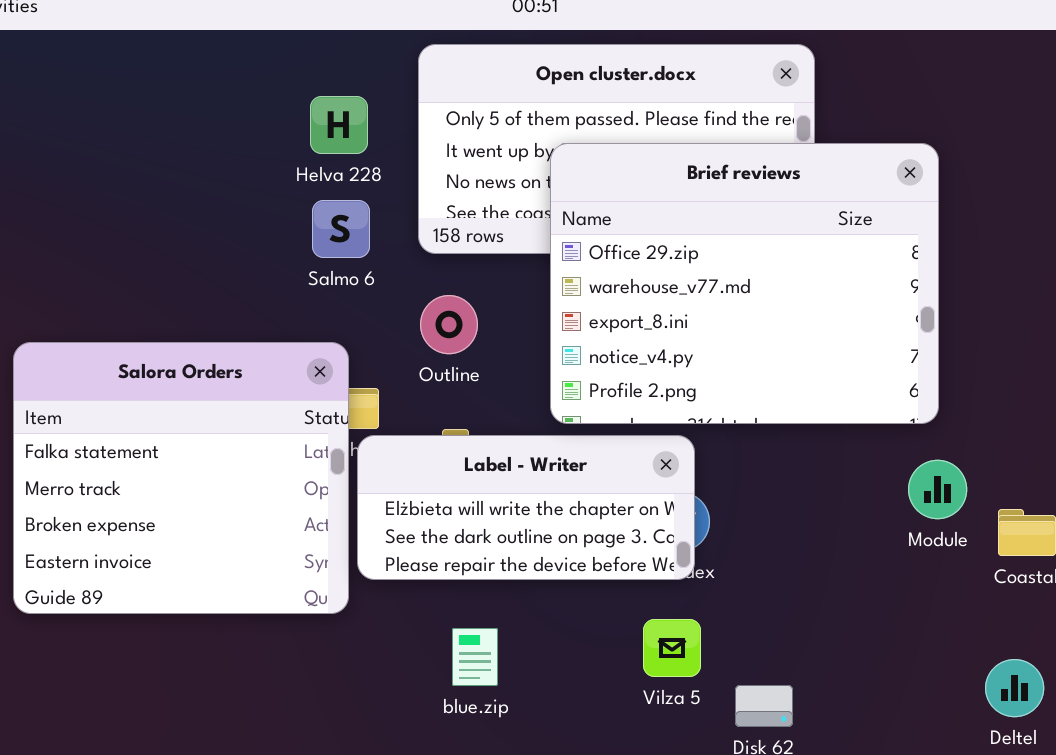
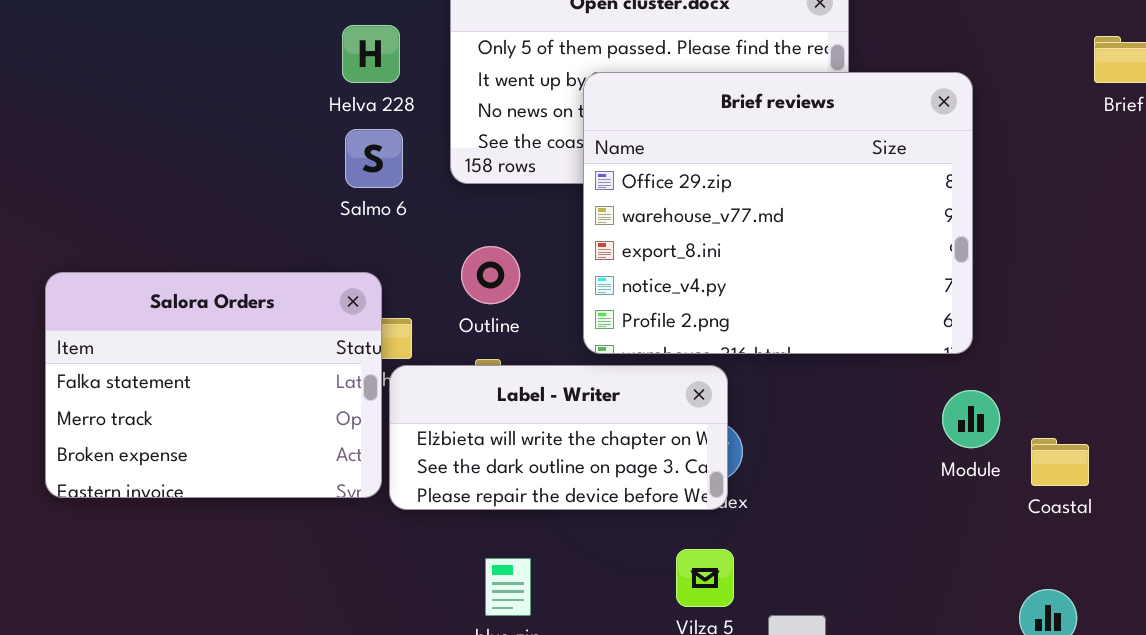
Outline: [420,295,478,354] -> [461,246,520,304], moved
Salora Orders: [13,342,349,614] -> [45,272,382,498], resized

